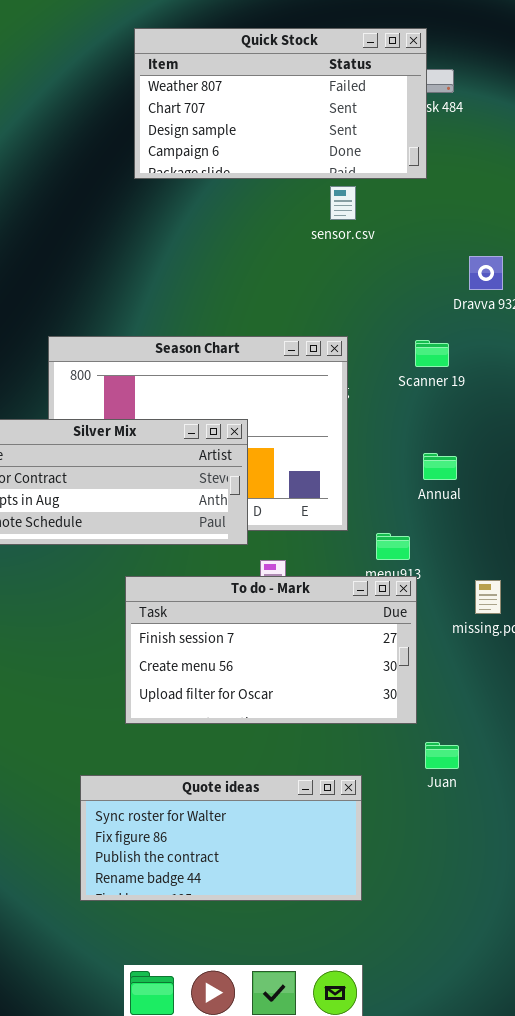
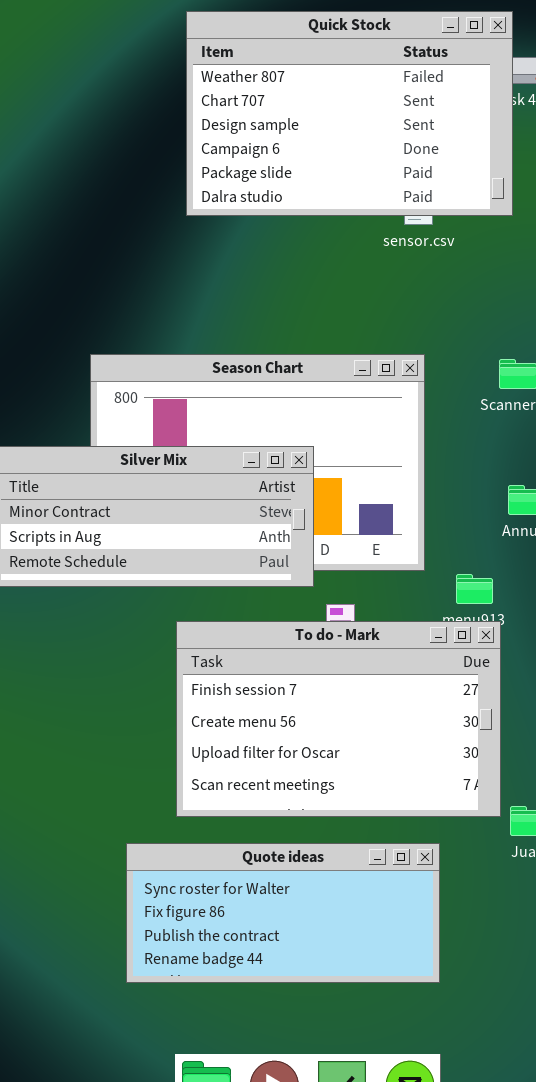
Quick Stock: [134,28,427,179] -> [186,11,513,216], resized
To do - Mark: [125,576,417,724] -> [176,621,501,817], resized

